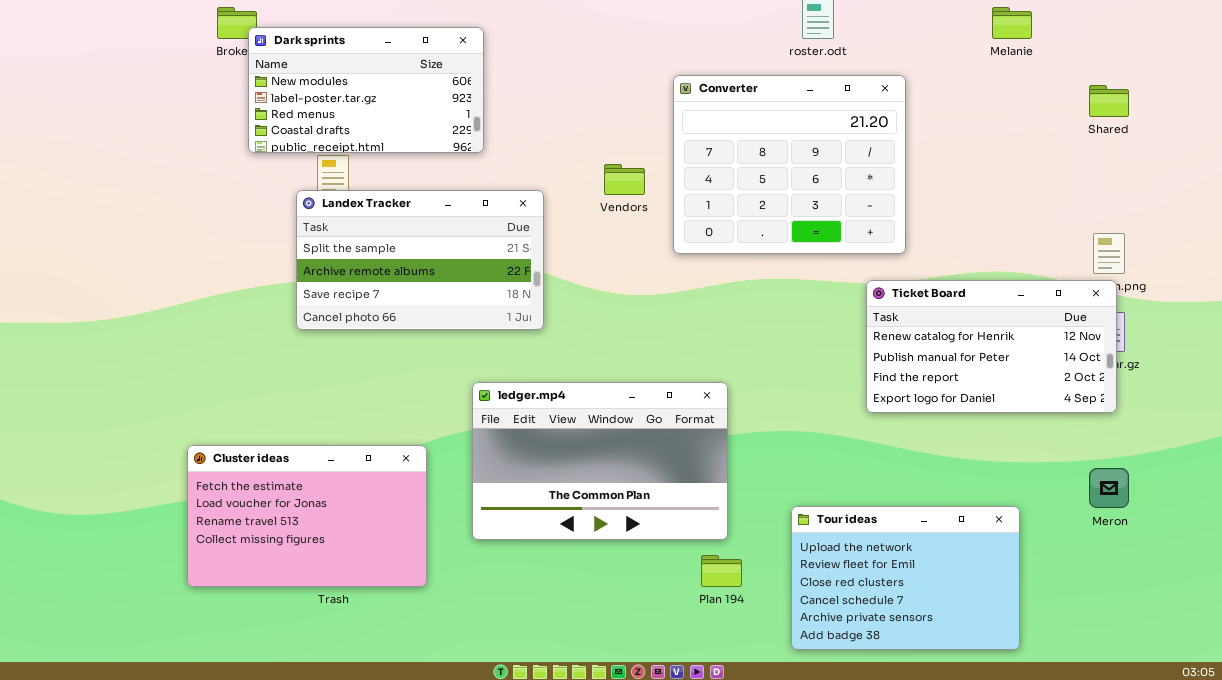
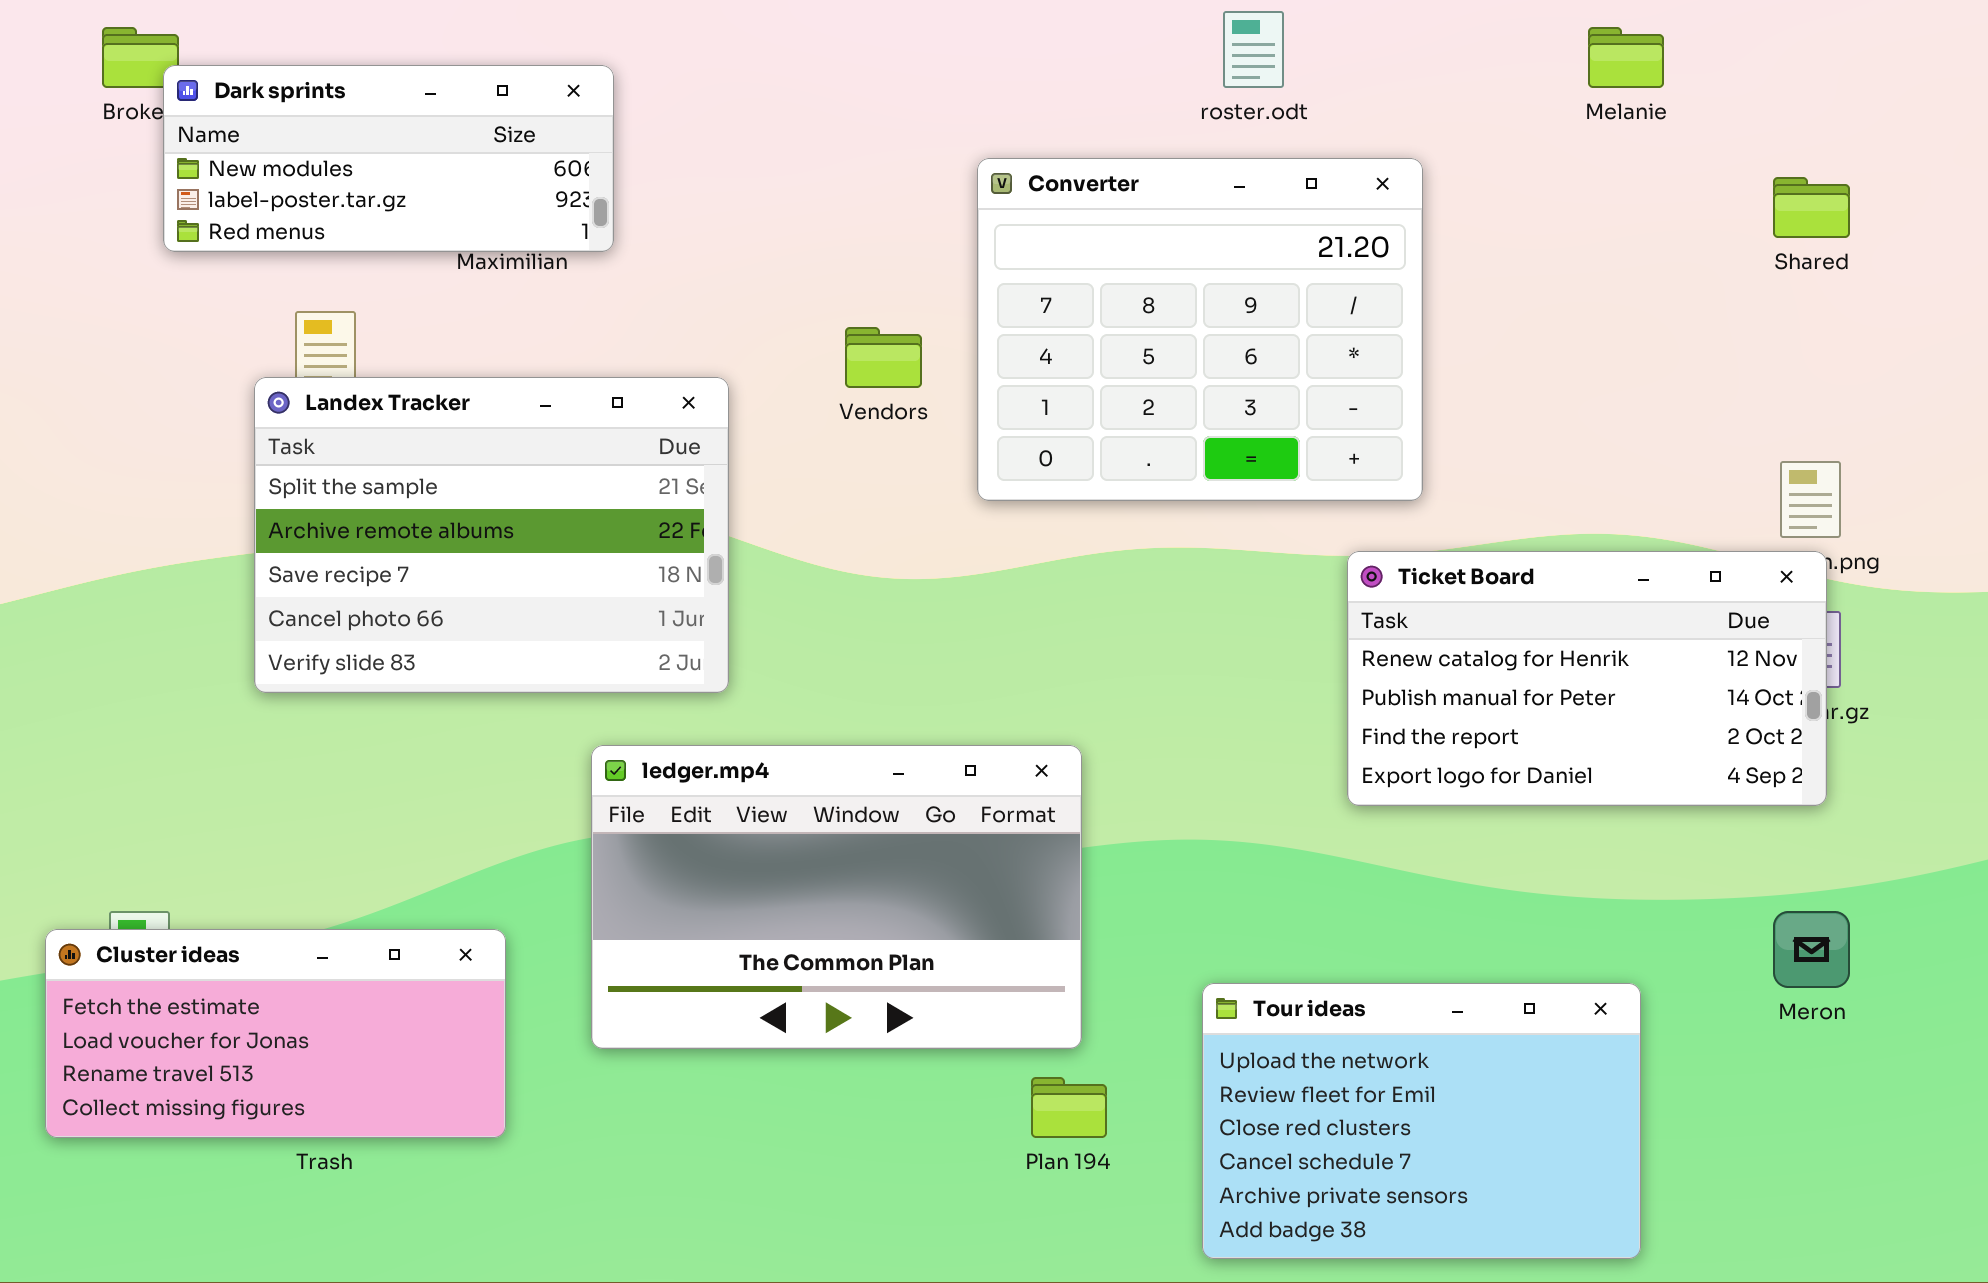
Dark sprints: [248,27,484,153] -> [163,65,614,252], resized
Landex Tracker: [296,190,544,330] -> [254,377,729,693], resized
Cluster ideas: [187,445,427,587] -> [45,929,506,1138], resized

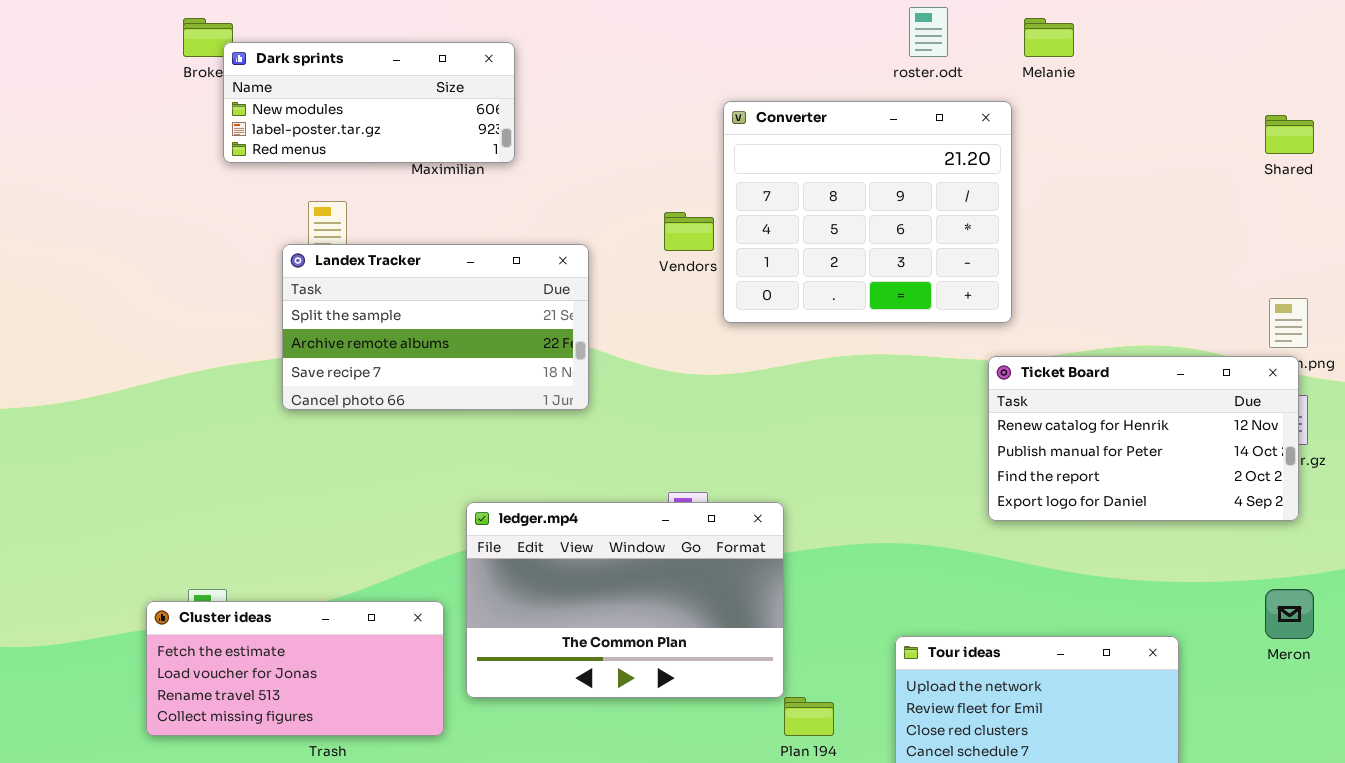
Melanie: [1588,27,1664,88] -> [1024,18,1074,57], moved
Converter: [977,158,1423,501] -> [723,101,1012,323], moved
Landex Tracker: [254,377,729,693] -> [282,244,589,410], resized
ledger.mp4: [591,745,1082,1049] -> [466,502,784,698], moved

